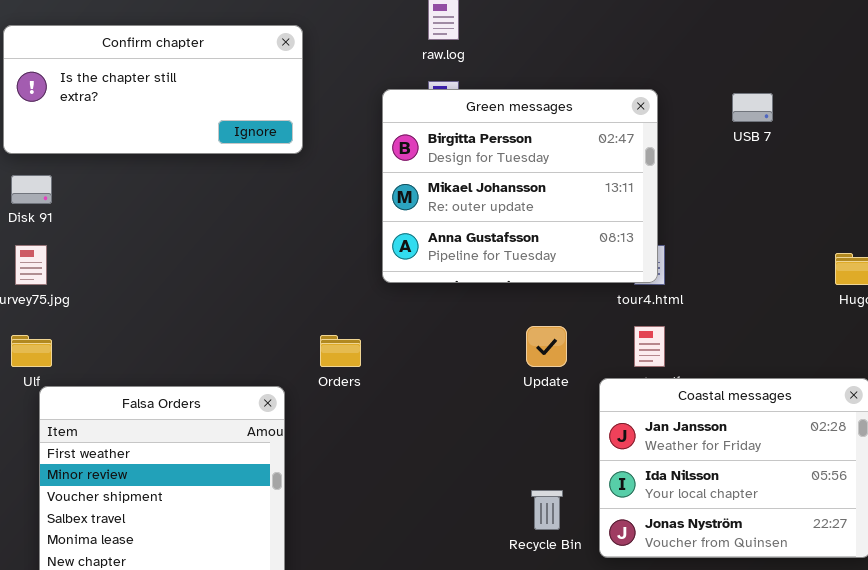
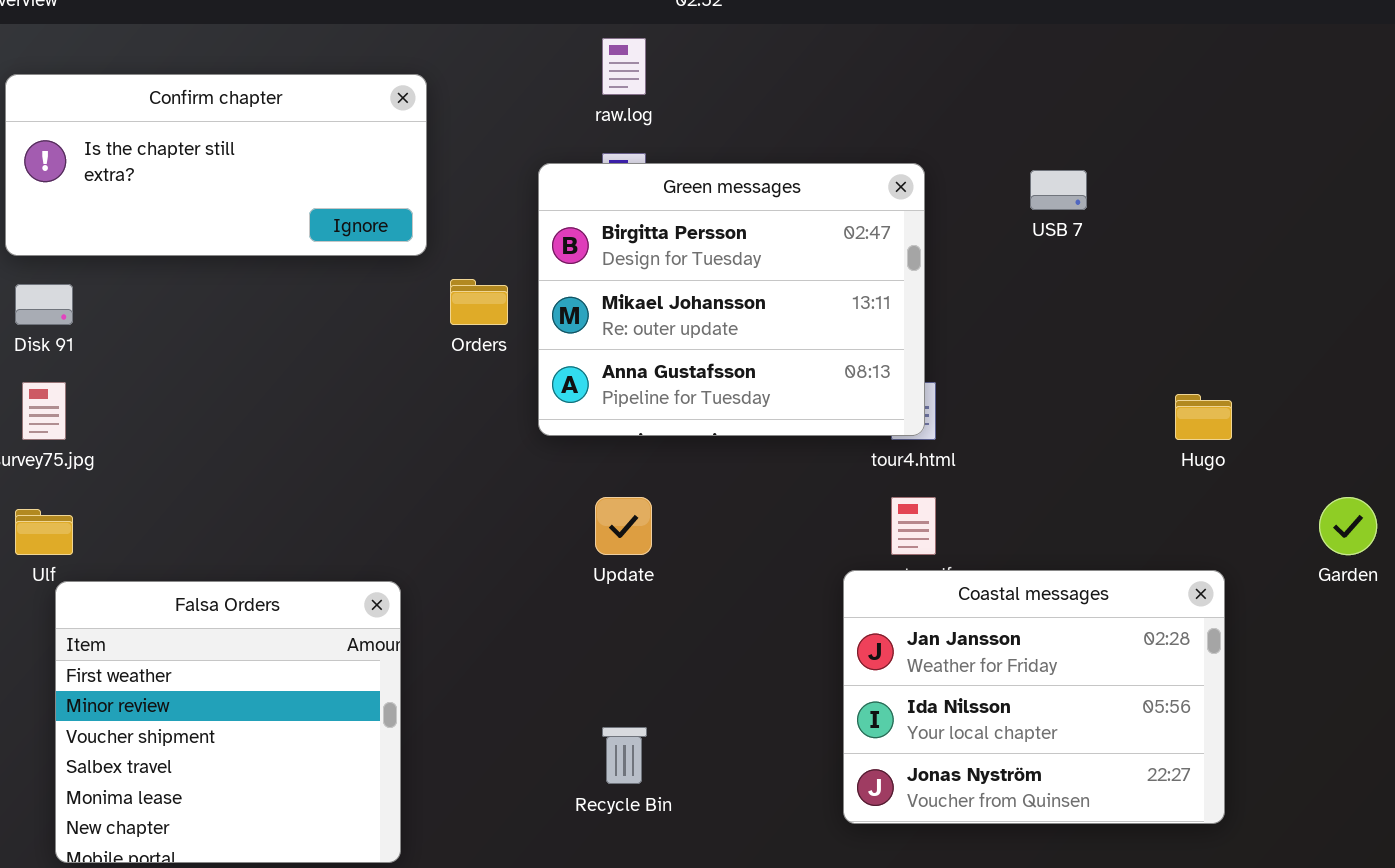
Update: [526,326,567,367] -> [595,497,652,555], moved
Orders: [320,335,361,367] -> [450,279,508,325], moved
Recycle Bin: [531,490,563,530] -> [602,727,647,784], moved

